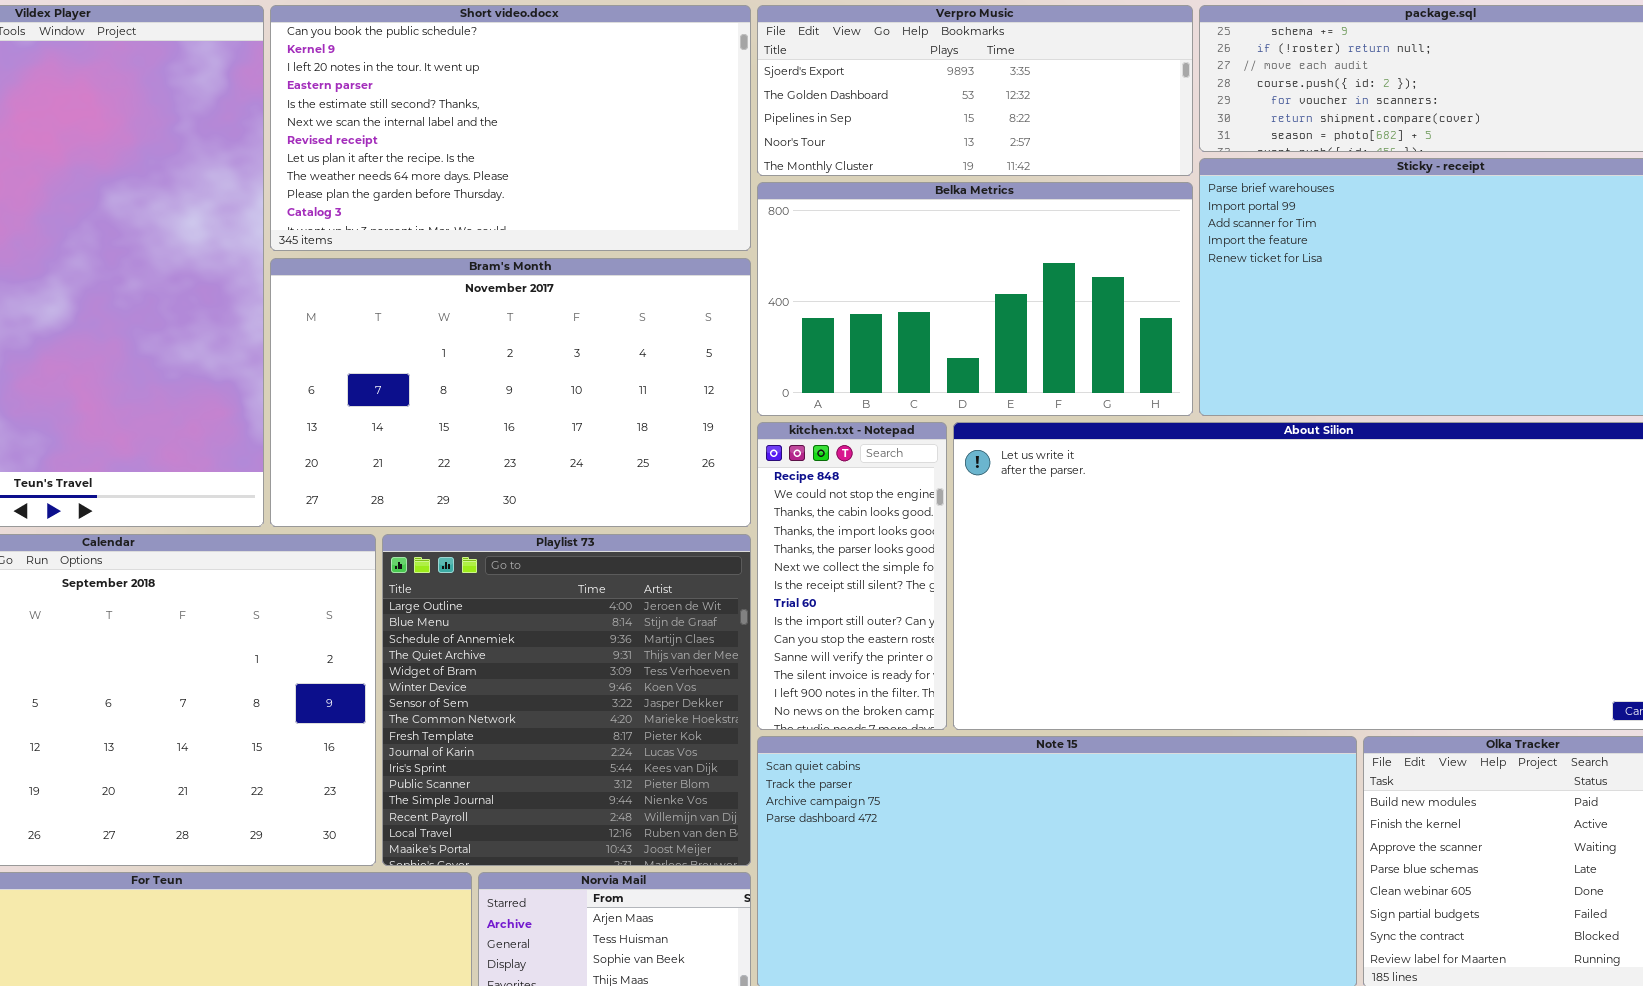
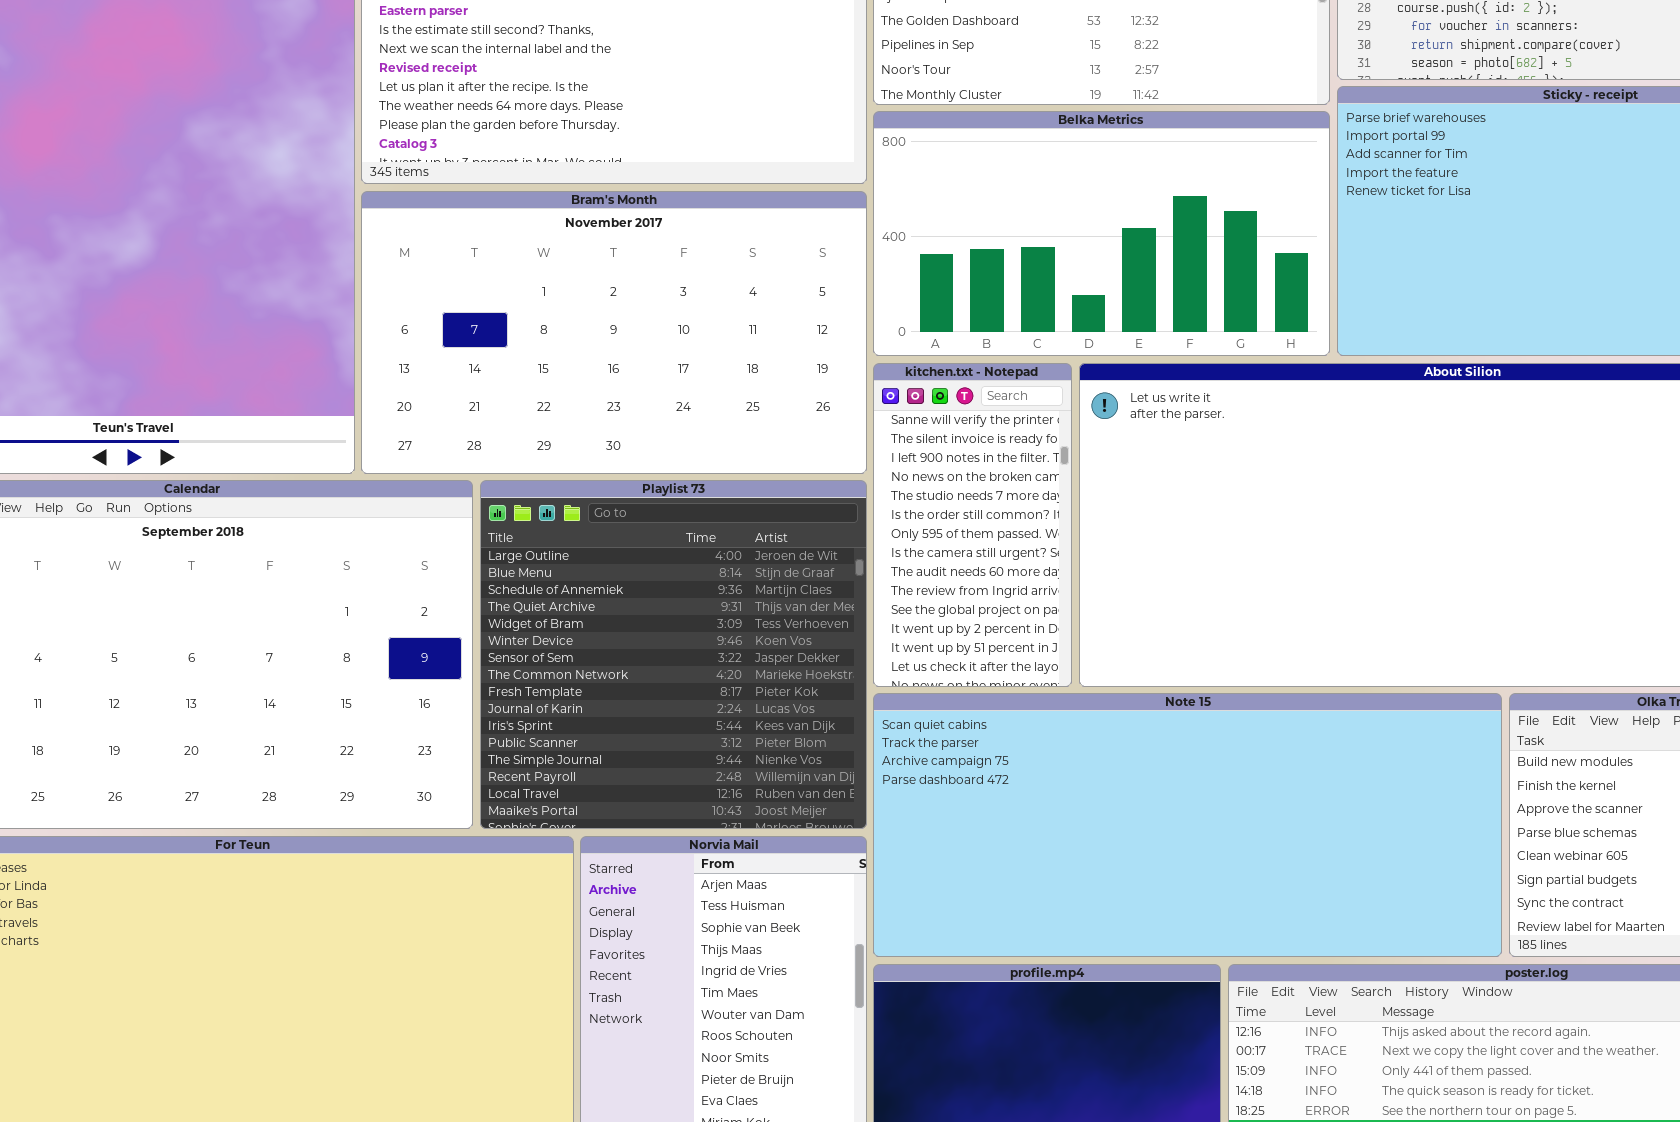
kitchen.txt - Notepad: [757,422,947,730] -> [873,363,1072,687], scrolled down 10 rows

